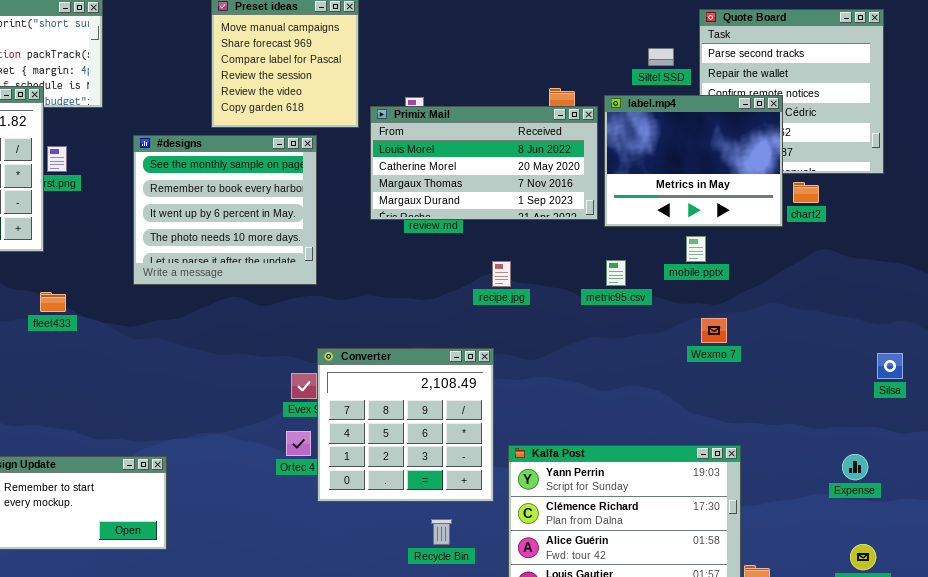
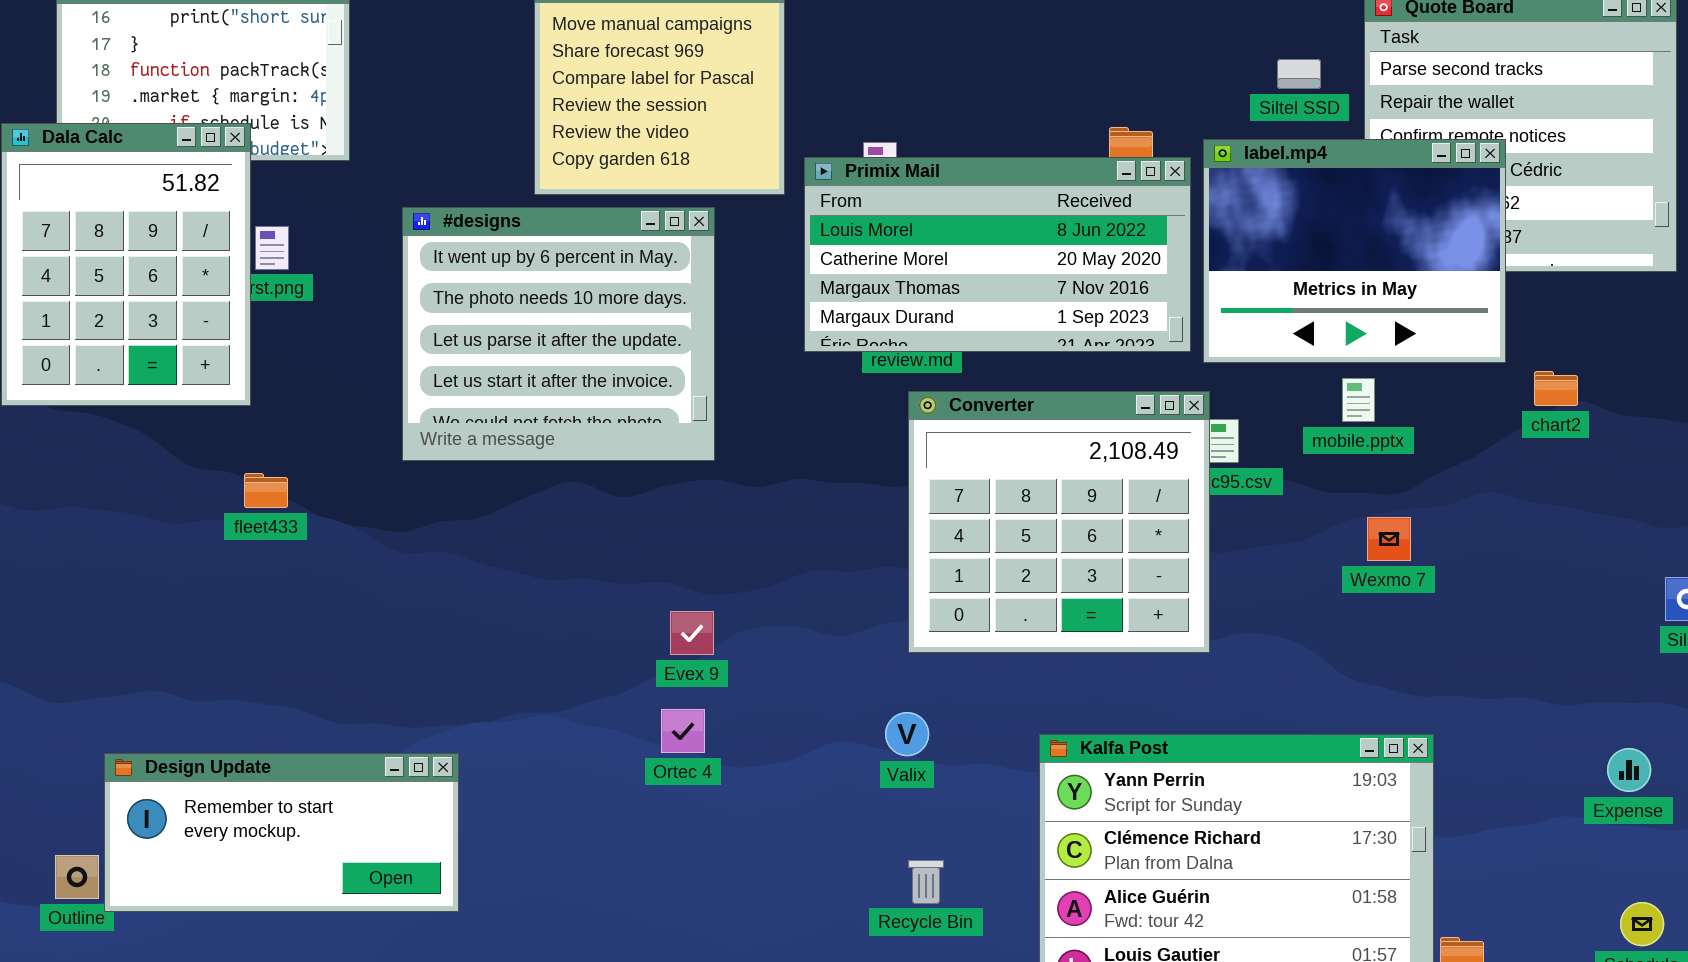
#designs: [133,135,317,285] -> [402,207,715,461], scrolled down 2 rows
chart2: [793,182,819,203] -> [1534,371,1578,406], moved
Converter: [317,348,494,502] -> [908,391,1210,653], moved

